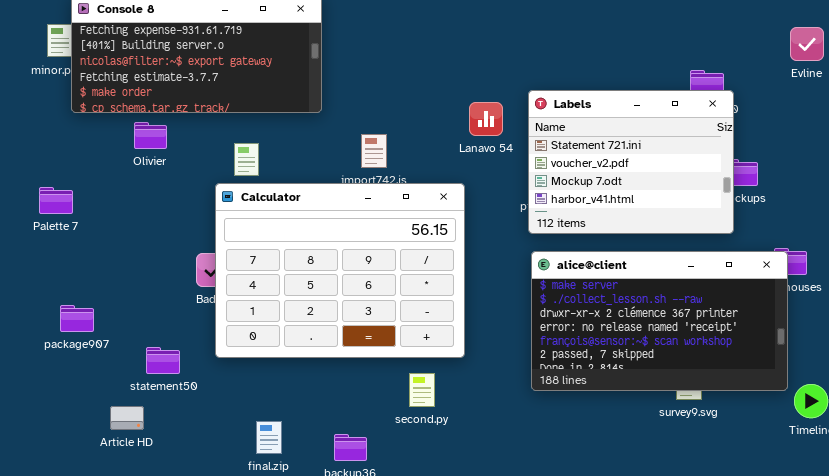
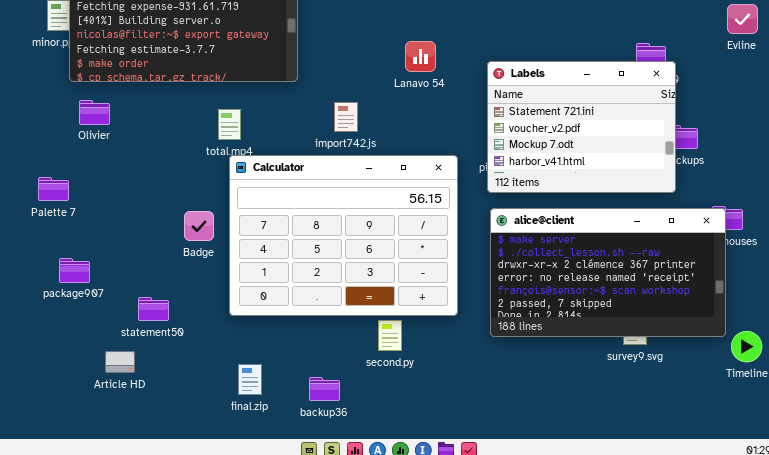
Lanavo 54: [469,102,503,136] -> [405,41,436,72], moved
Olivier: [134,122,167,149] -> [79,100,110,125], moved
Calculator: [215,183,465,358] -> [229,155,458,316], moved
Palette 7: [39,187,73,214] -> [38,177,69,201], moved

